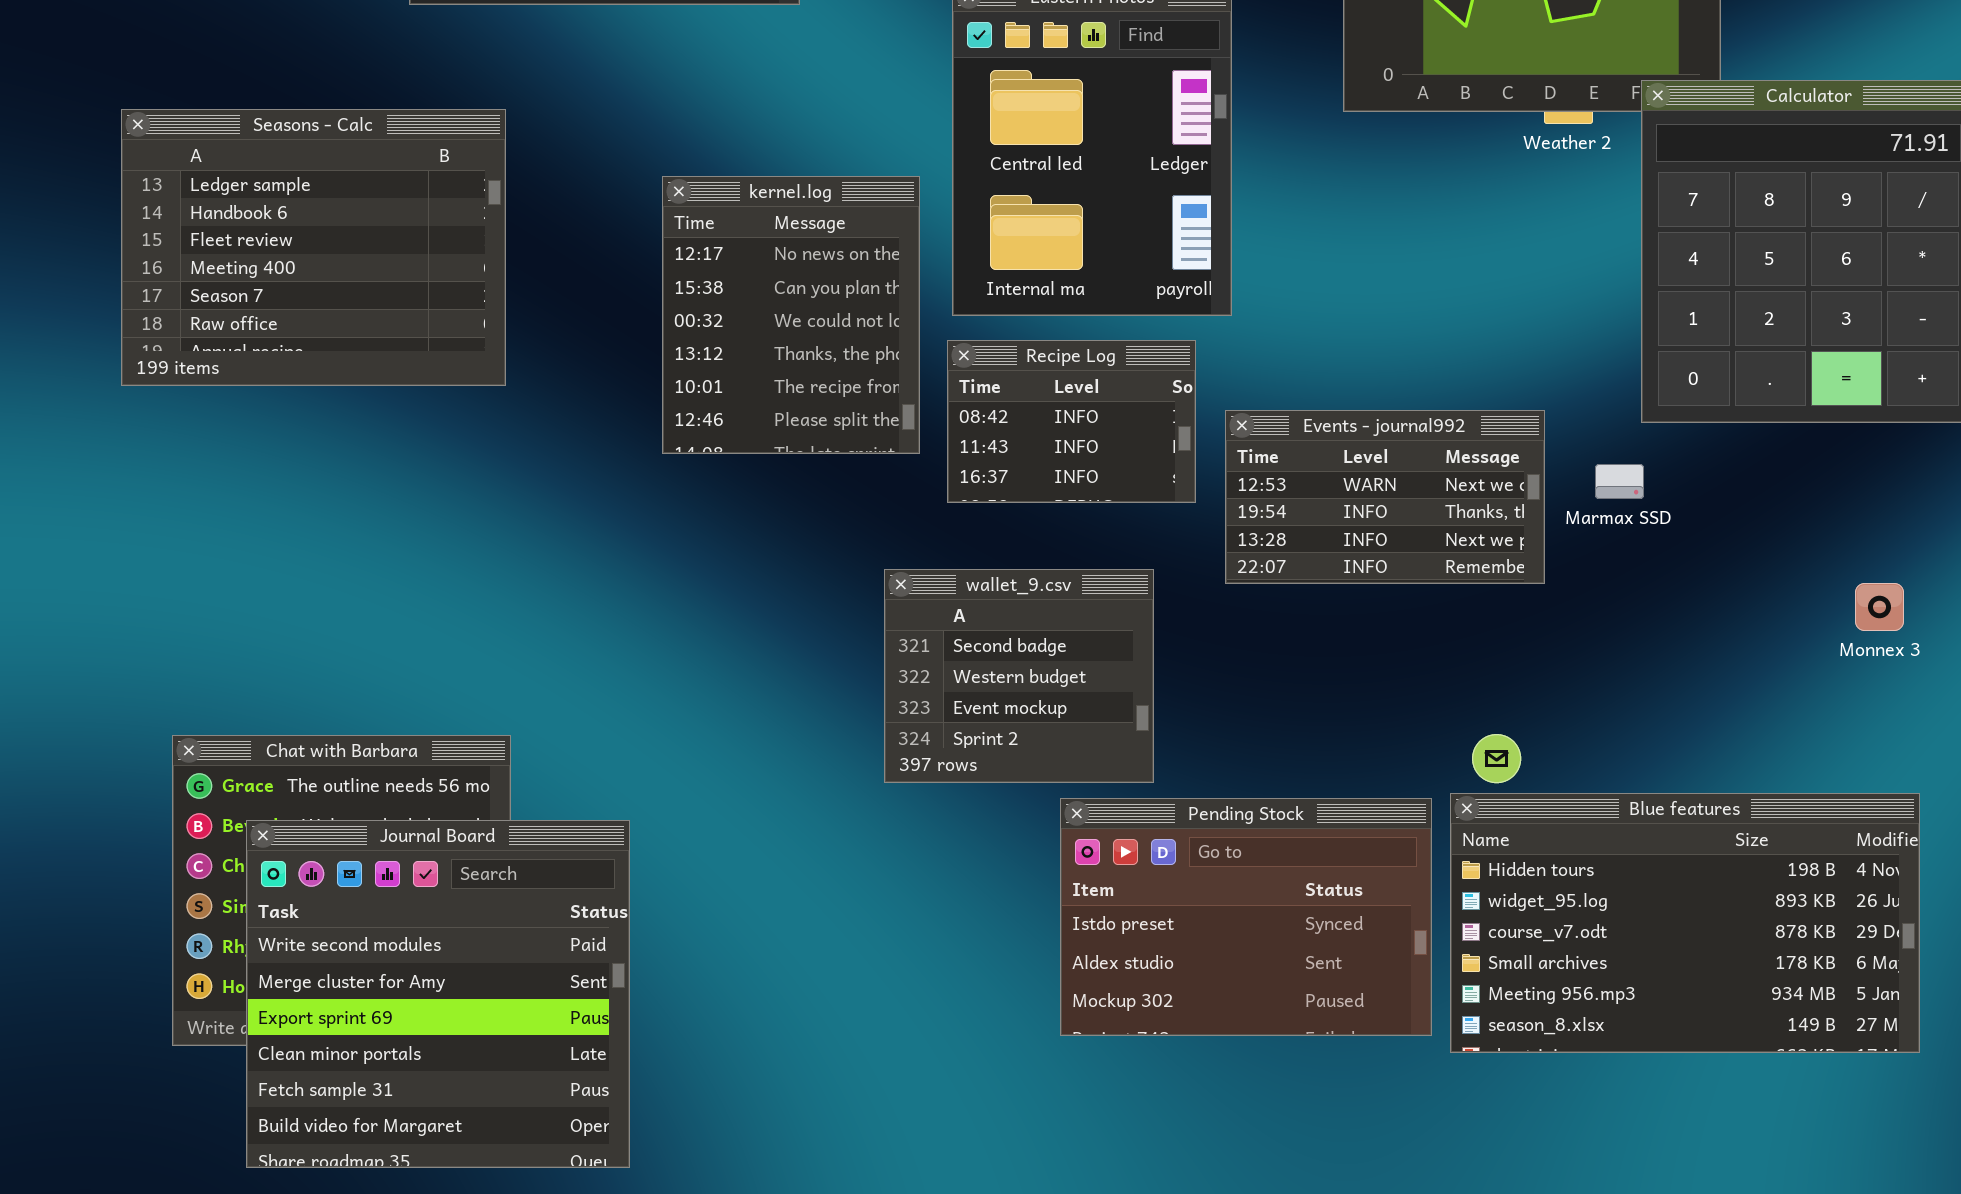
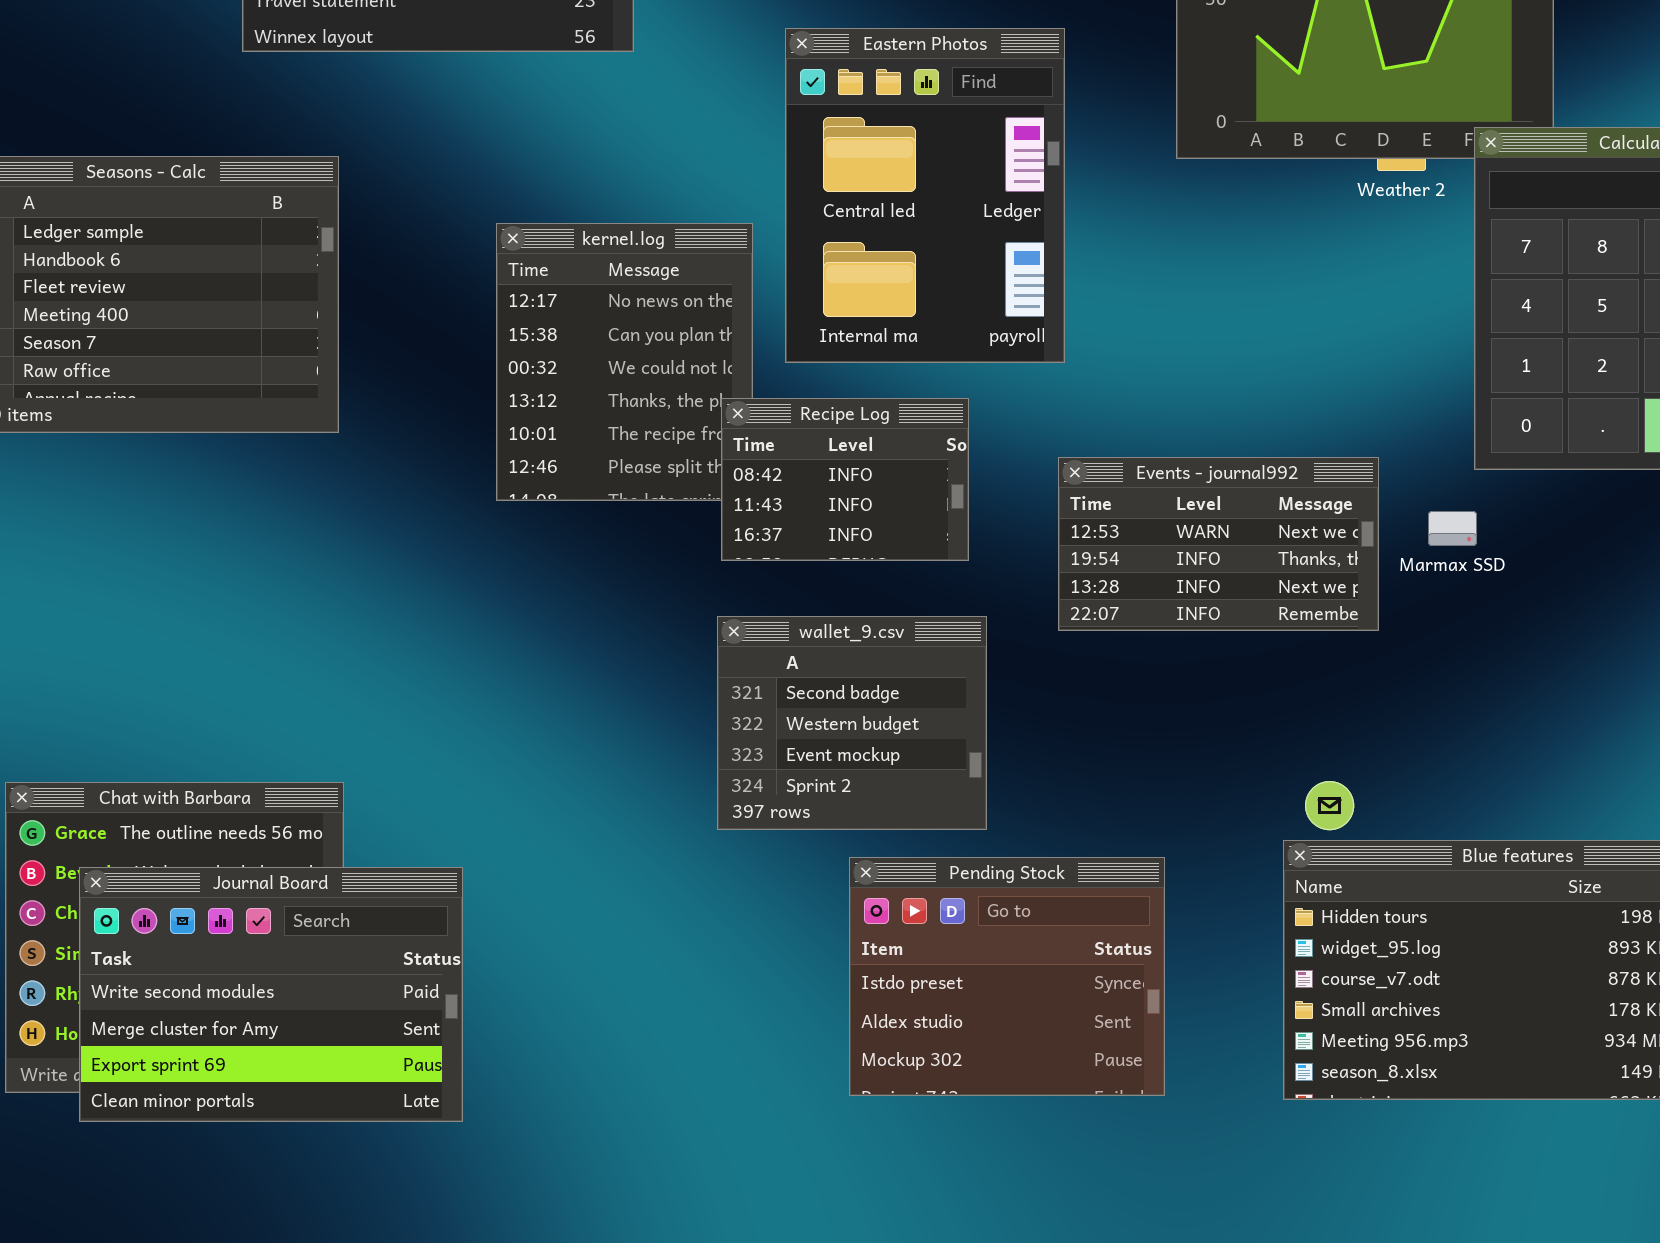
Recipe Log: [947,340,1196,503] -> [721,398,969,561], moved
Pending Stock: [1060,798,1432,1036] -> [849,857,1165,1096], moved, resized
Journal Board: [246,820,630,1168] -> [79,867,463,1122], resized

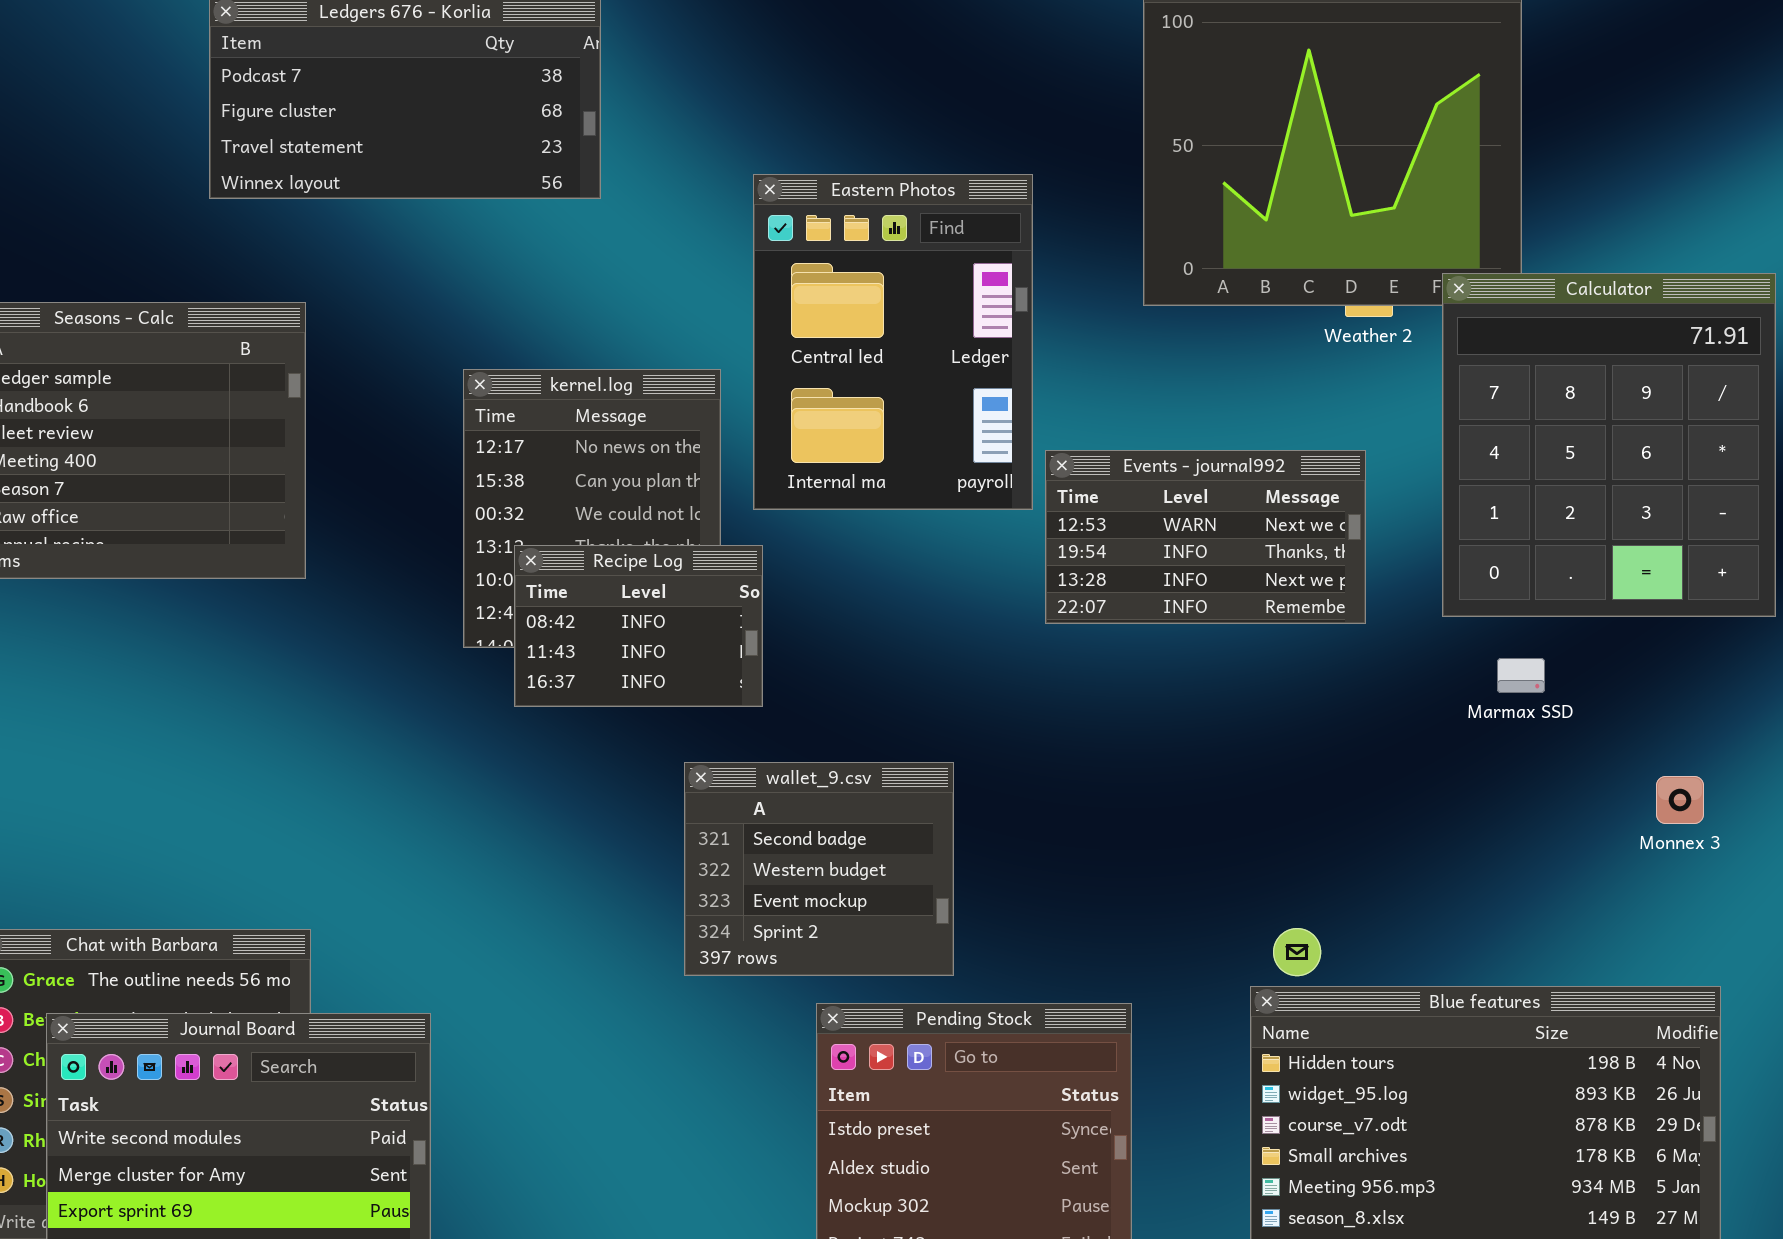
Recipe Log: [721,398,969,561] -> [514,545,763,707], moved
Events - journal992: [1058,457,1379,631] -> [1045,450,1366,624], moved
Marmax SSD: [1428,511,1477,546] -> [1497,658,1545,693], moved

